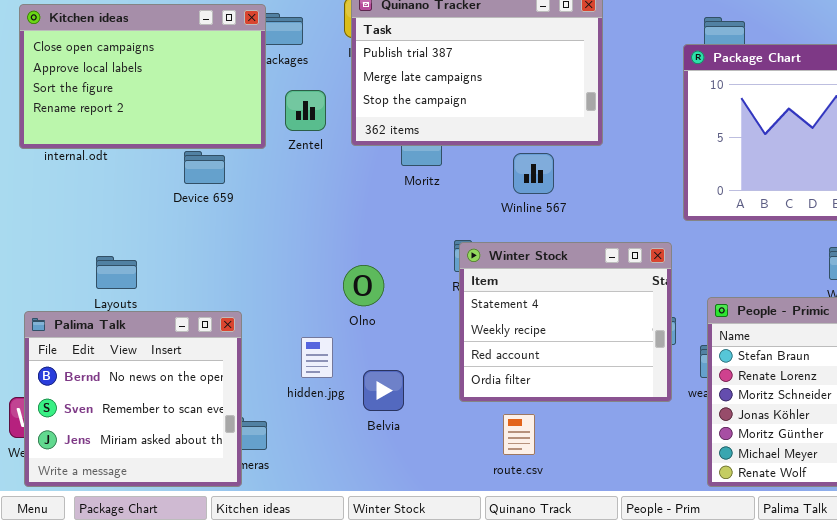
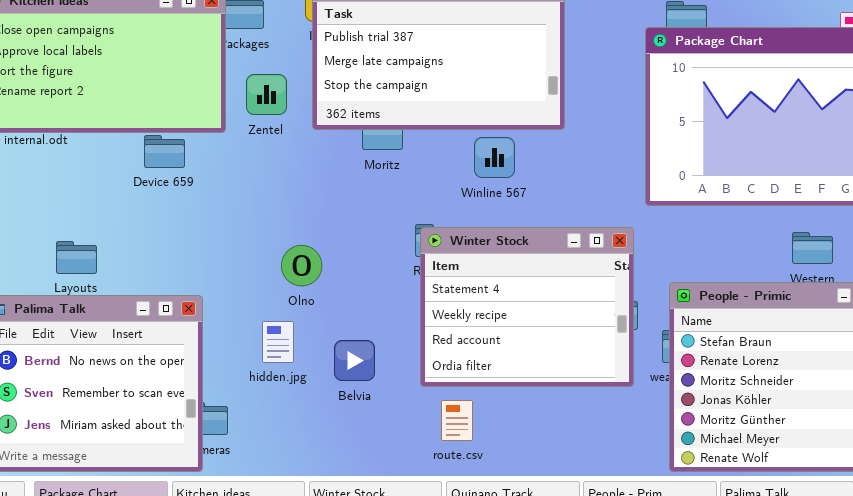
Olno: [343,265,384,306] -> [281,245,322,286], moved
Belvia: [363,370,404,411] -> [334,340,375,381], moved
route.csv: [503,414,535,455] -> [441,400,473,441], moved

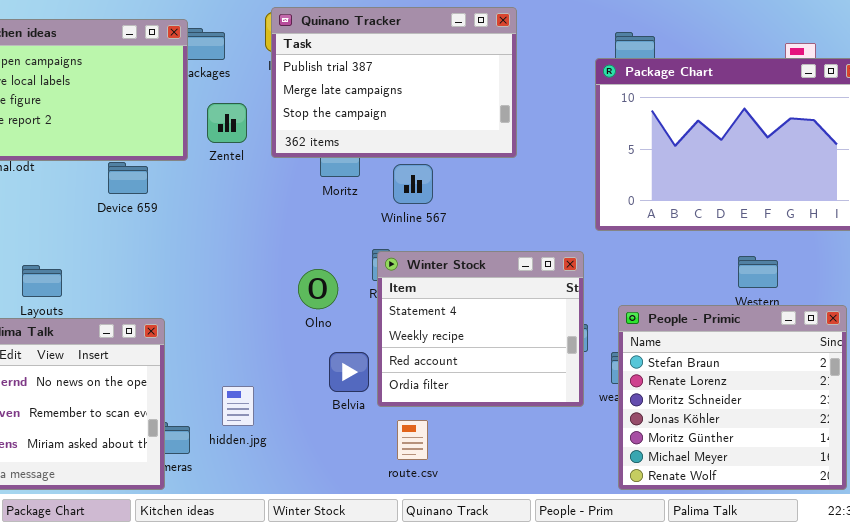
Winline 567: [474,137,515,178] -> [393,164,433,204], moved
Olno: [281,245,322,286] -> [298,269,338,309], moved
hidden.jpg: [262,321,294,363] -> [222,386,254,426], moved
Belvia: [334,340,375,381] -> [329,352,369,392], moved

